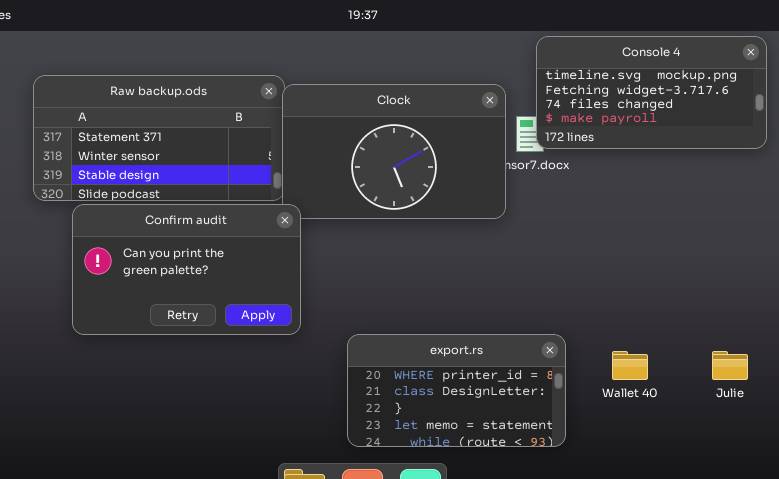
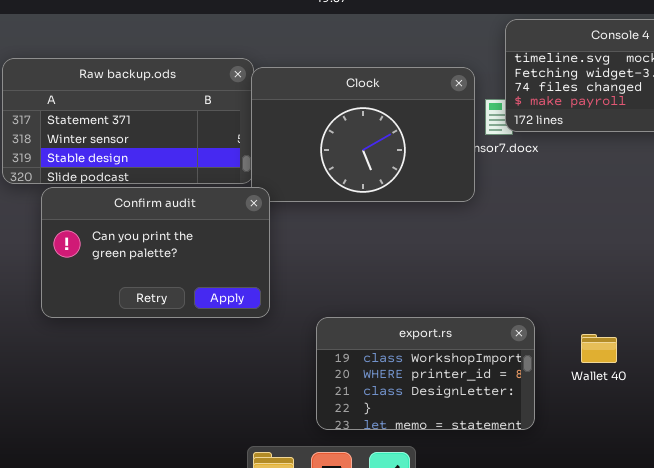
export.rs: [347,334,566,447] -> [316,317,535,430], scrolled up 1 row

